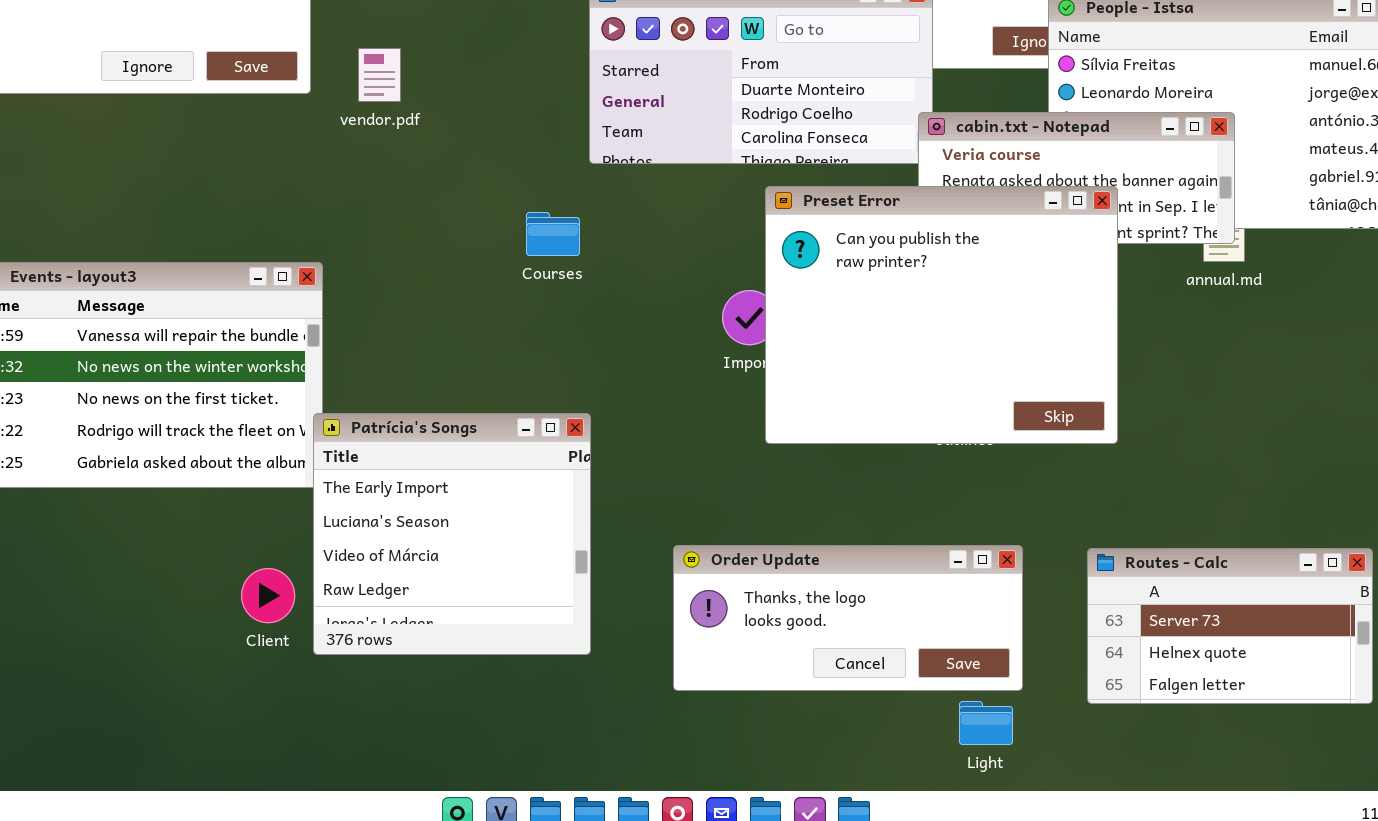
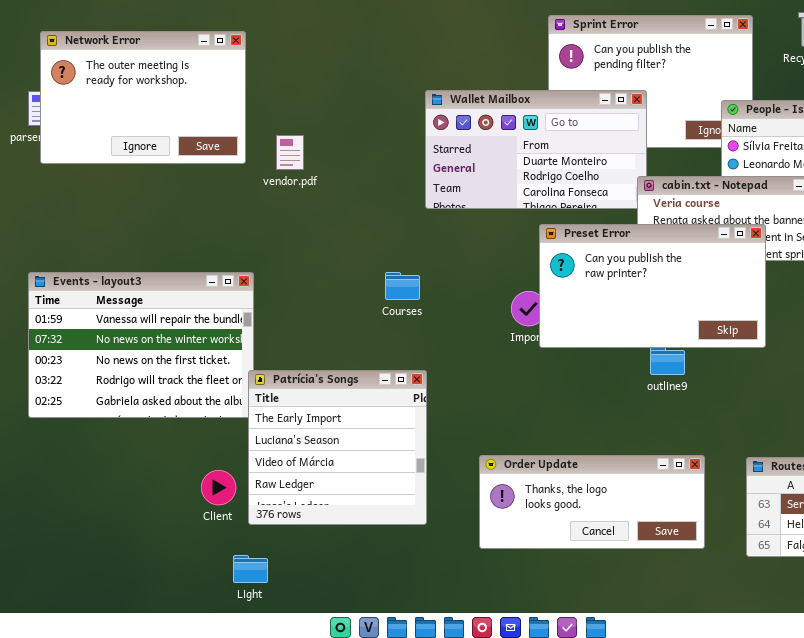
Preset Error: [765,186,1118,444] -> [539,224,766,348], resized
Courses: [526,212,580,256] -> [385,272,420,300], moved
Light: [959,701,1013,745] -> [233,555,268,583], moved

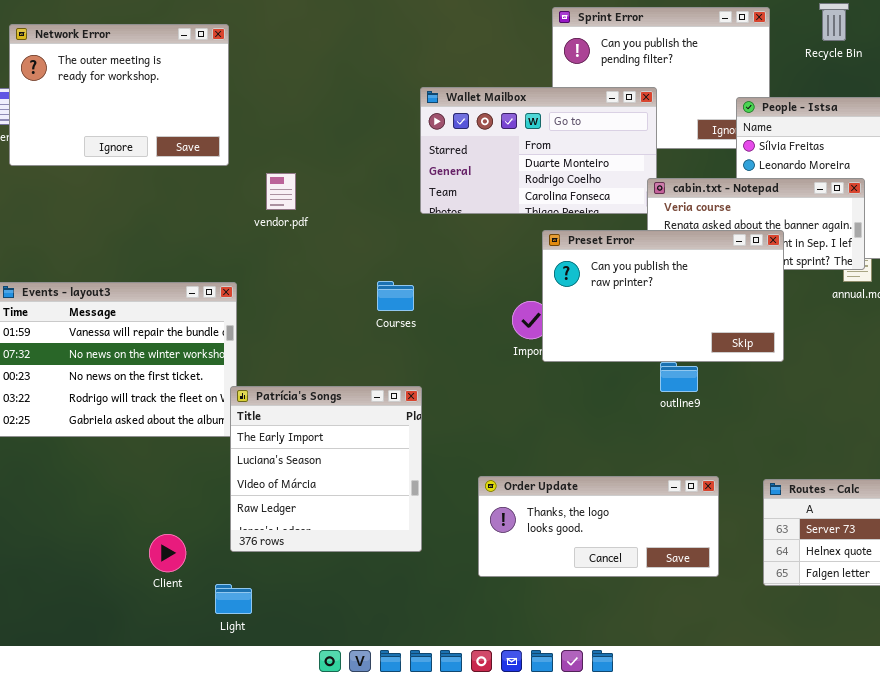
vendor.pdf: [276,135,304,170] -> [266,173,296,210], moved
Client: [201,470,236,505] -> [149,534,186,572], moved

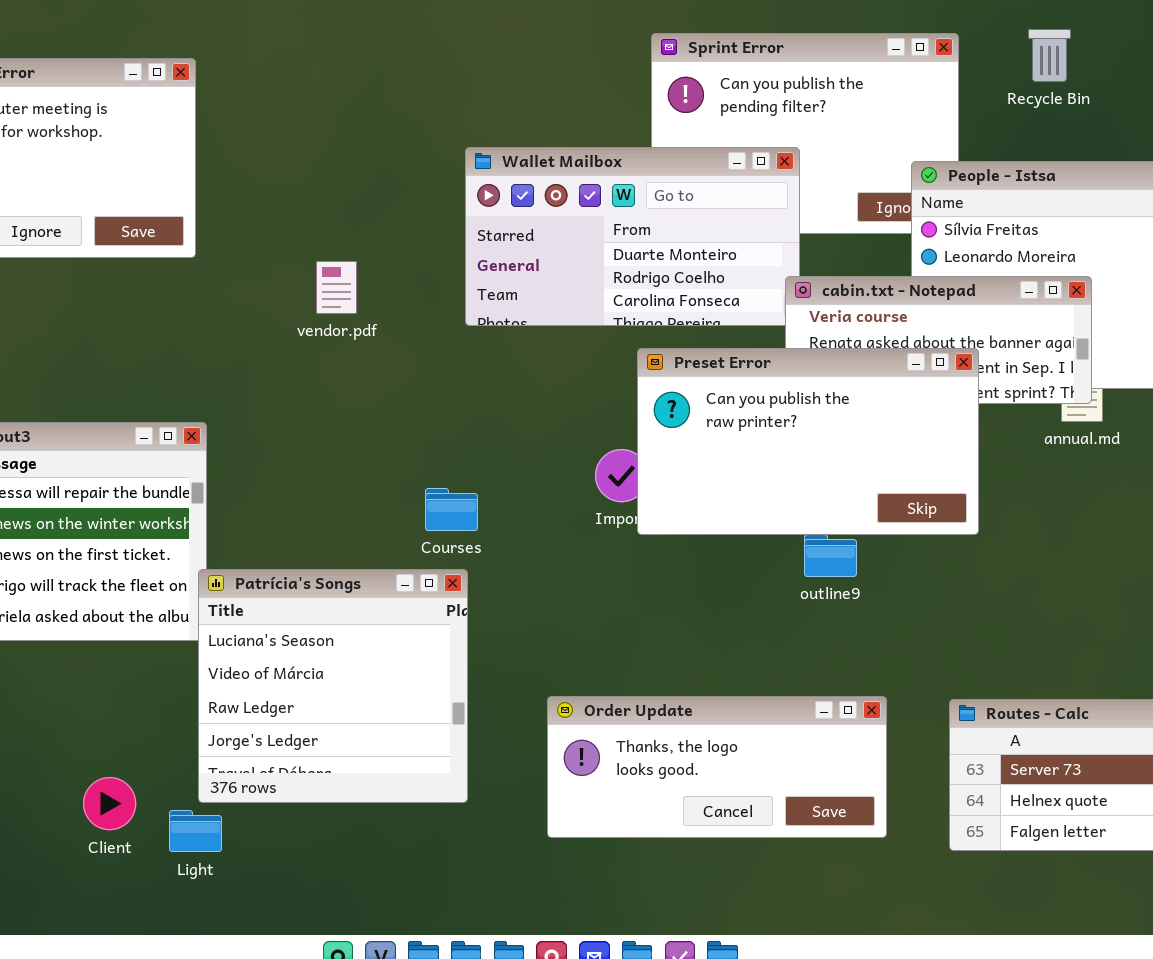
vendor.pdf: [266,173,296,210] -> [316,261,357,314], moved
Courses: [377,281,414,311] -> [425,488,478,531], moved
Patrícia's Songs: [230,386,422,552] -> [198,569,468,803], scrolled down 1 row
Light: [215,584,252,614] -> [169,810,222,852], moved

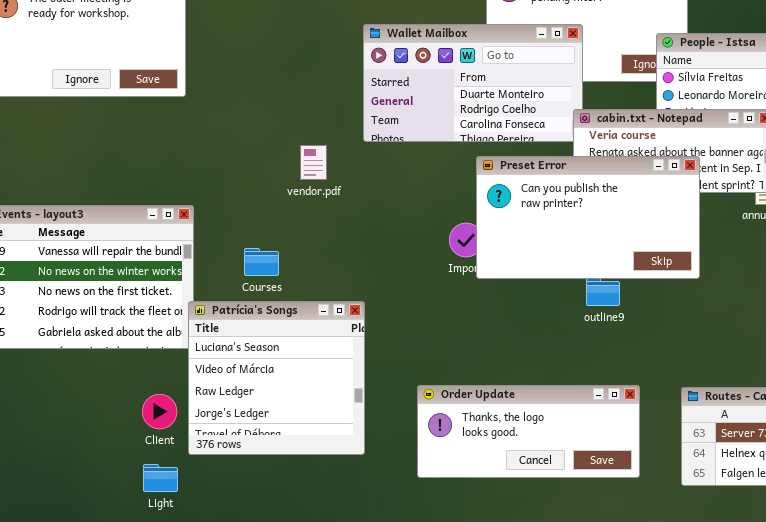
vendor.pdf: [316,261,357,314] -> [300,145,327,180], moved
Courses: [425,488,478,531] -> [244,248,279,276], moved
Client: [83,777,136,830] -> [142,394,177,429], moved
Light: [169,810,222,852] -> [143,464,178,492], moved

